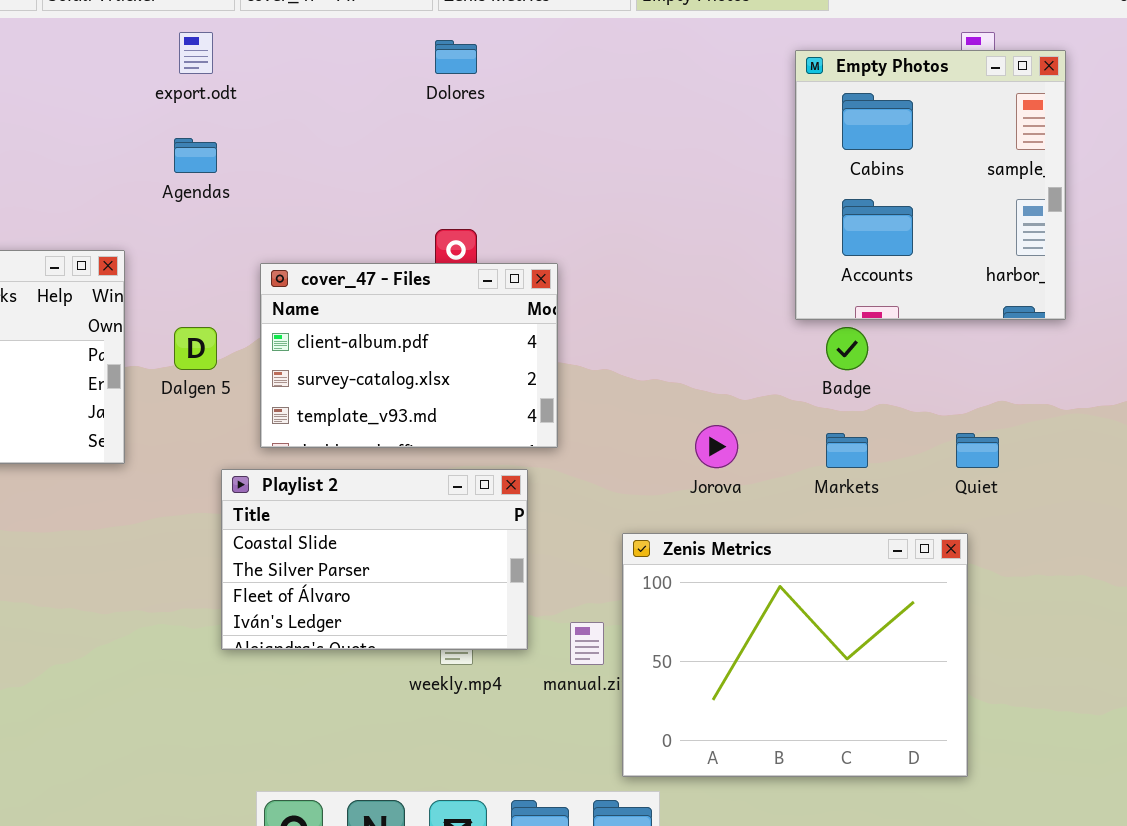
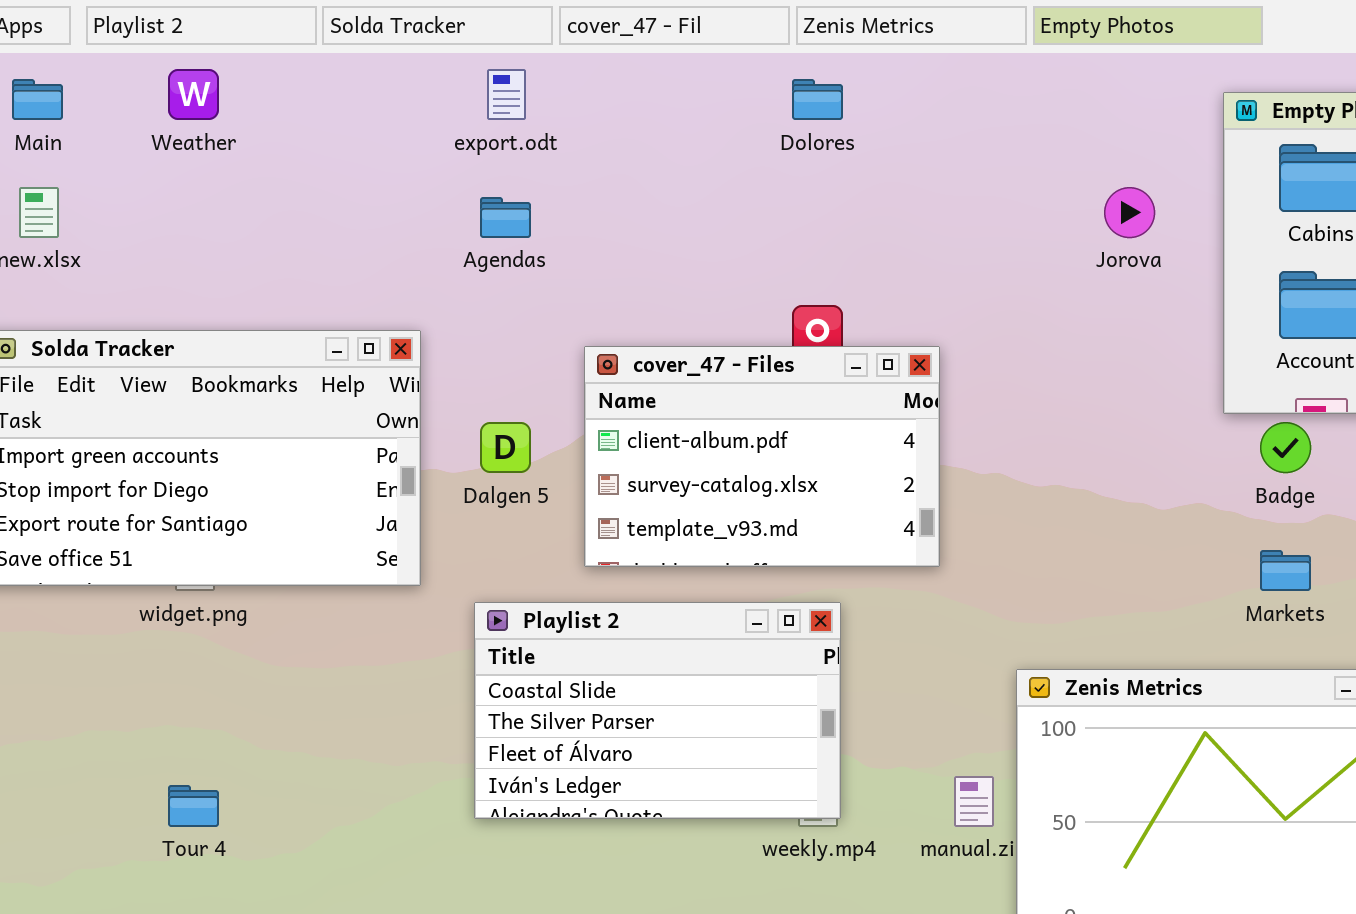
Jorova: [695,425,738,468] -> [1104,187,1155,238], moved
Playlist 2: [221,469,528,650] -> [474,602,841,819], moved

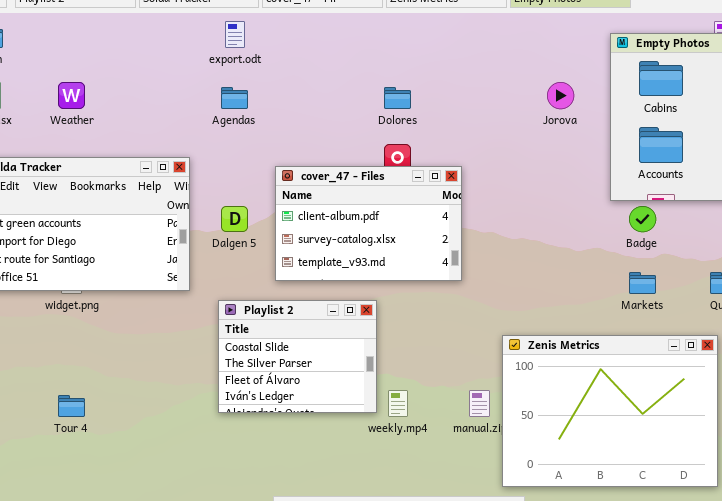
Weather: [168,69,219,120] -> [58,82,85,109], moved
Dolores: [792,79,843,120] -> [384,87,411,109], moved
Playlist 2: [474,602,841,819] -> [218,300,377,413], resized

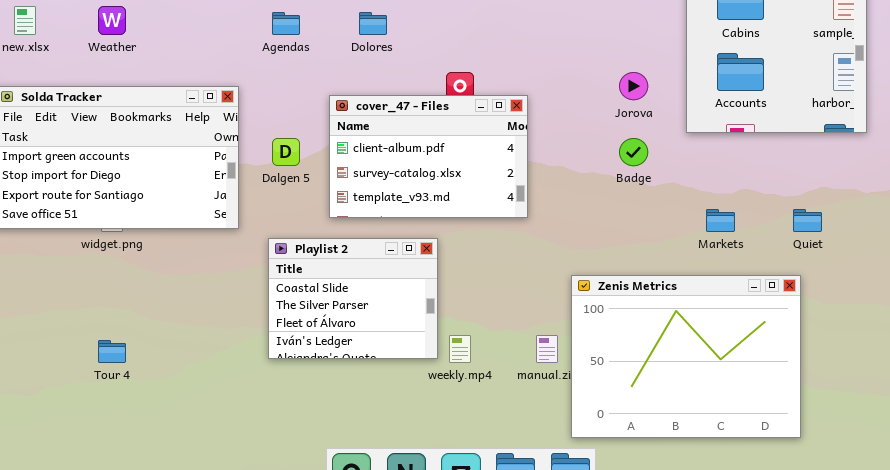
Jorova: [547,82,574,109] -> [619,72,648,100], moved
Dolores: [384,87,411,109] -> [359,12,387,35], moved
Badge: [629,206,656,232] -> [619,138,648,166], moved

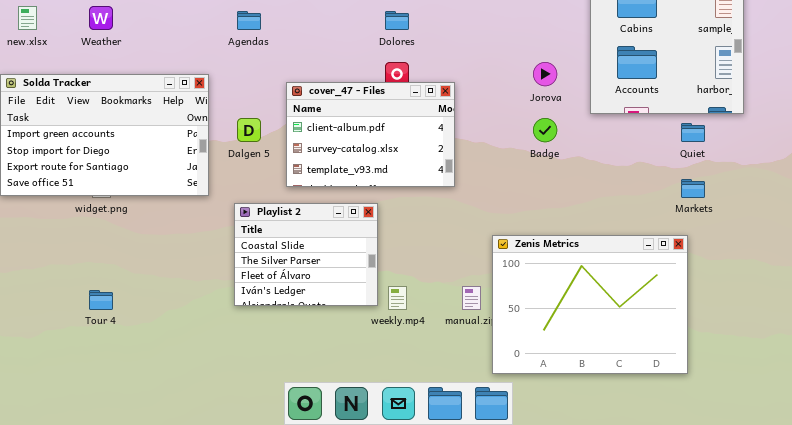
Dolores: [359,12,387,35] -> [385,11,409,30], moved
Markets: [706,209,735,232] -> [681,179,705,198], moved
Quiet: [793,209,822,232] -> [681,123,705,142], moved

